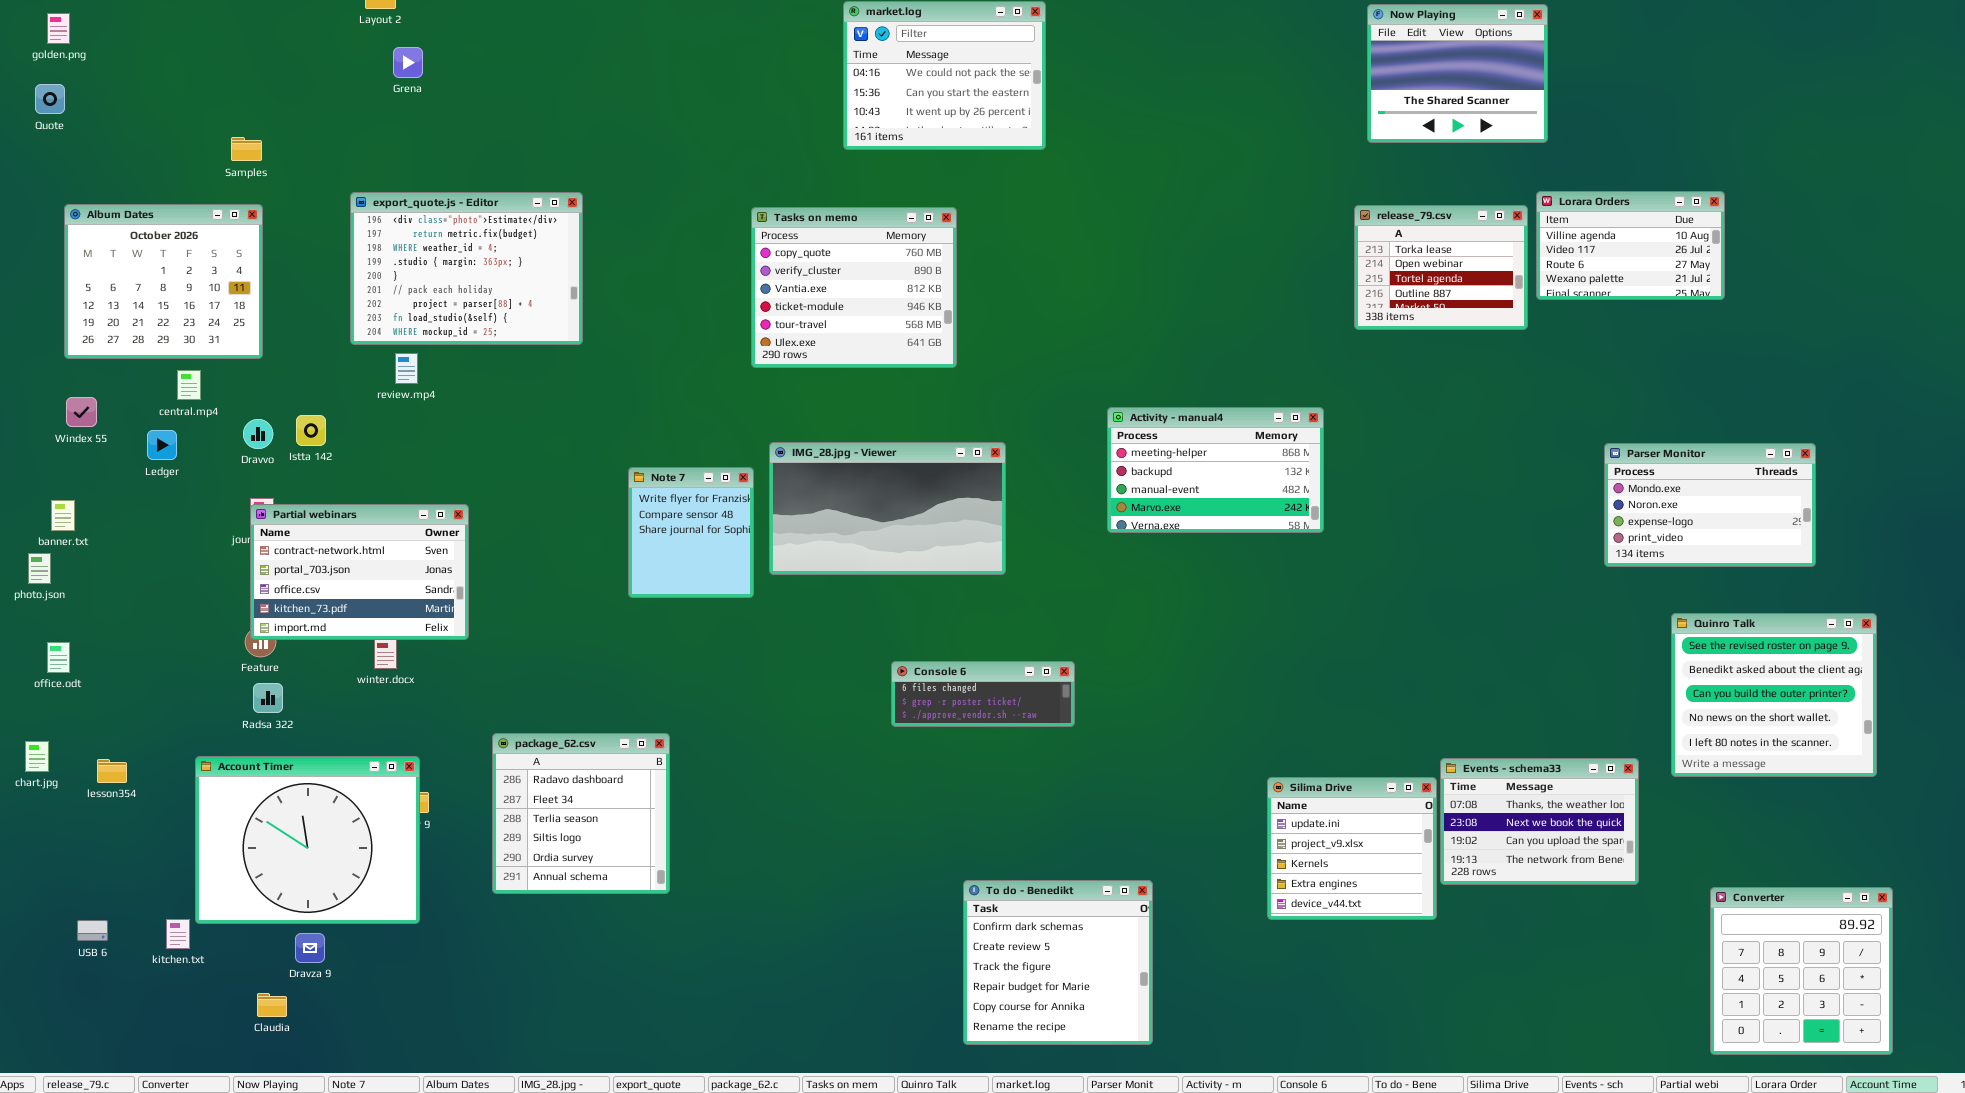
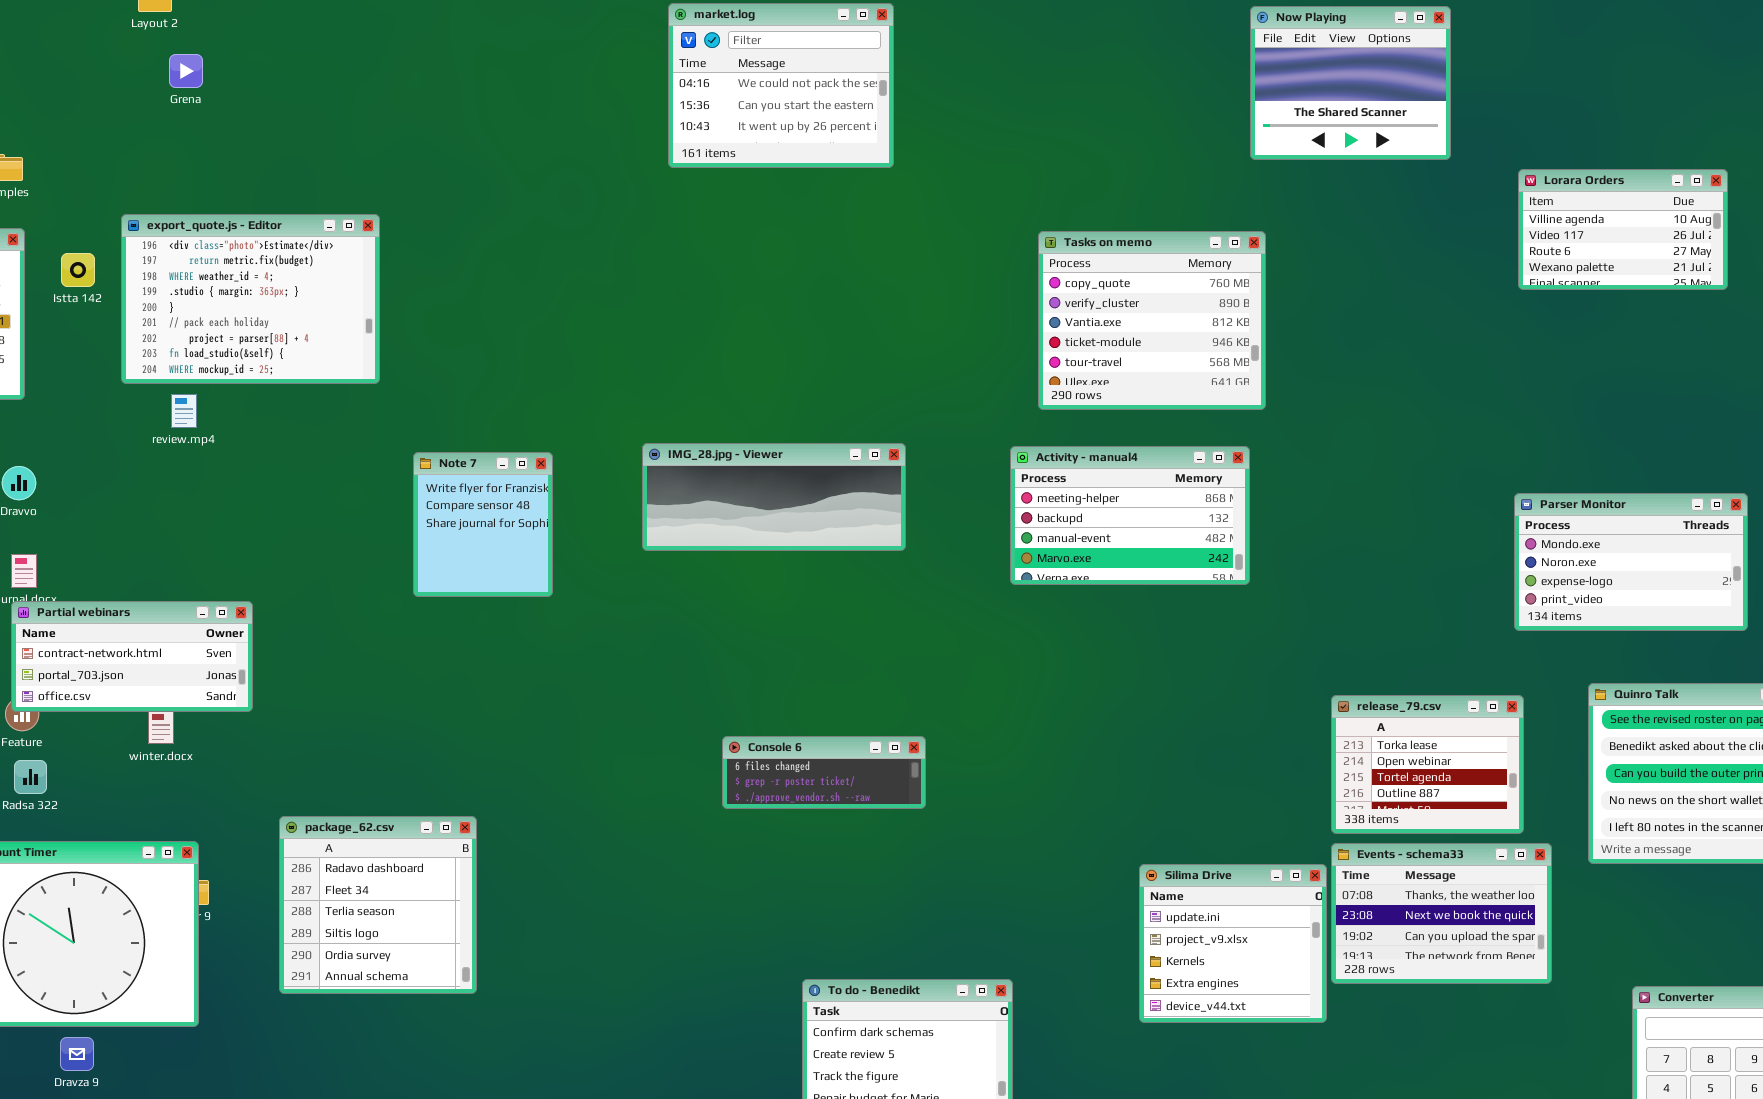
Lorara Orders: [1536,191,1725,300] -> [1518,169,1728,290], moved
release_79.csv: [1354,205,1528,330] -> [1331,695,1524,834], moved
Tasks on memo: [751,207,957,368] -> [1038,231,1266,410], moved
Activity - manual4: [1107,407,1324,533] -> [1010,446,1250,585], moved
Istta 142: [296,415,326,446] -> [61,253,95,287], moved
IMG_28.jpg - Viewer: [769,442,1006,575] -> [642,443,906,551], moved, resized
Note 7: [628,467,754,598] -> [413,452,553,597], moved
Partial webinars: [250,504,469,640] -> [11,601,253,712], resized

